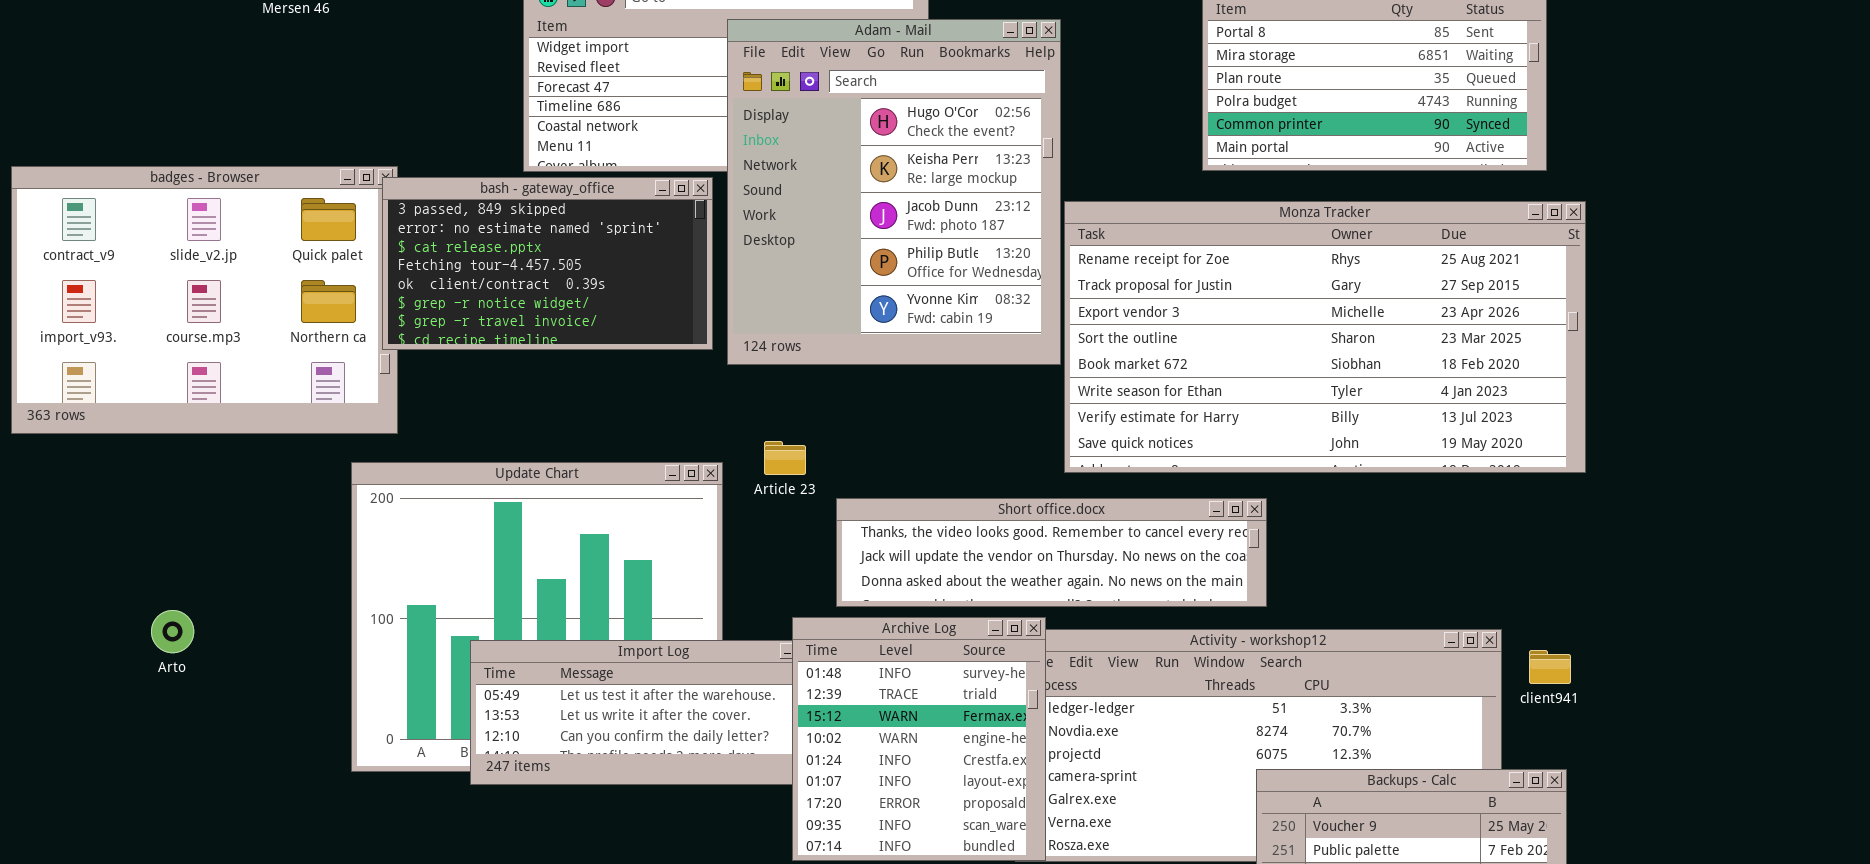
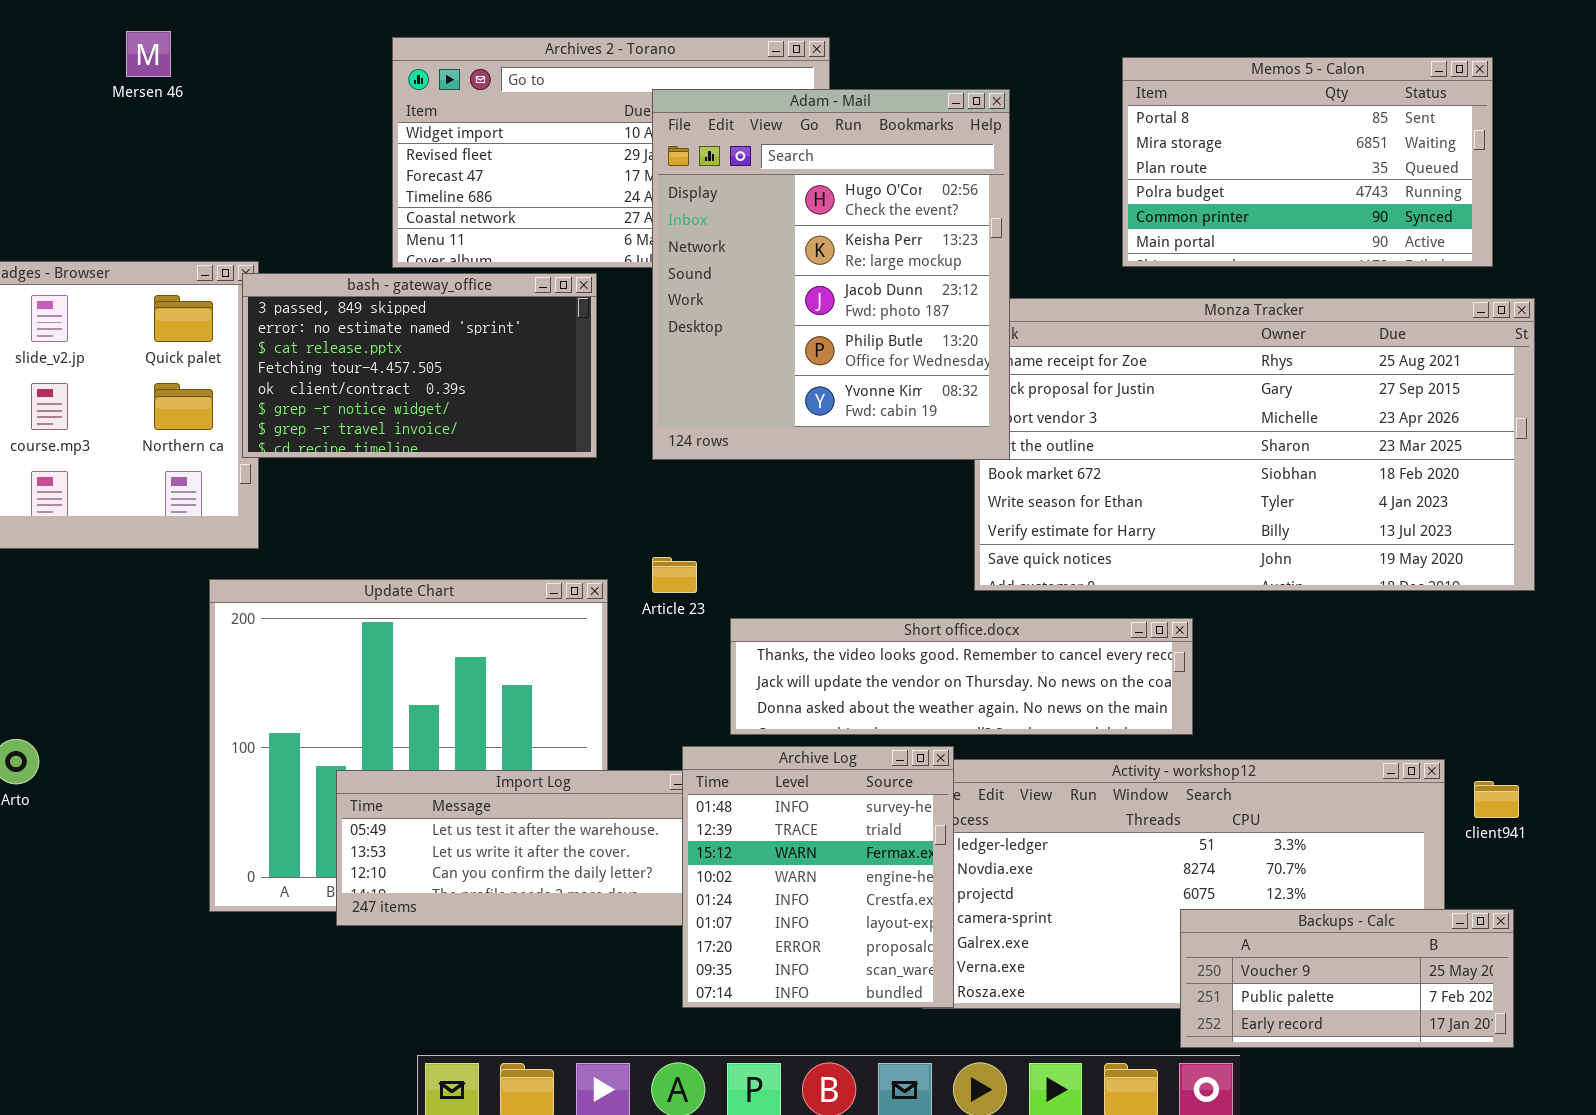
Adam - Mail: [727,19,1061,365] -> [652,89,1010,460], moved

